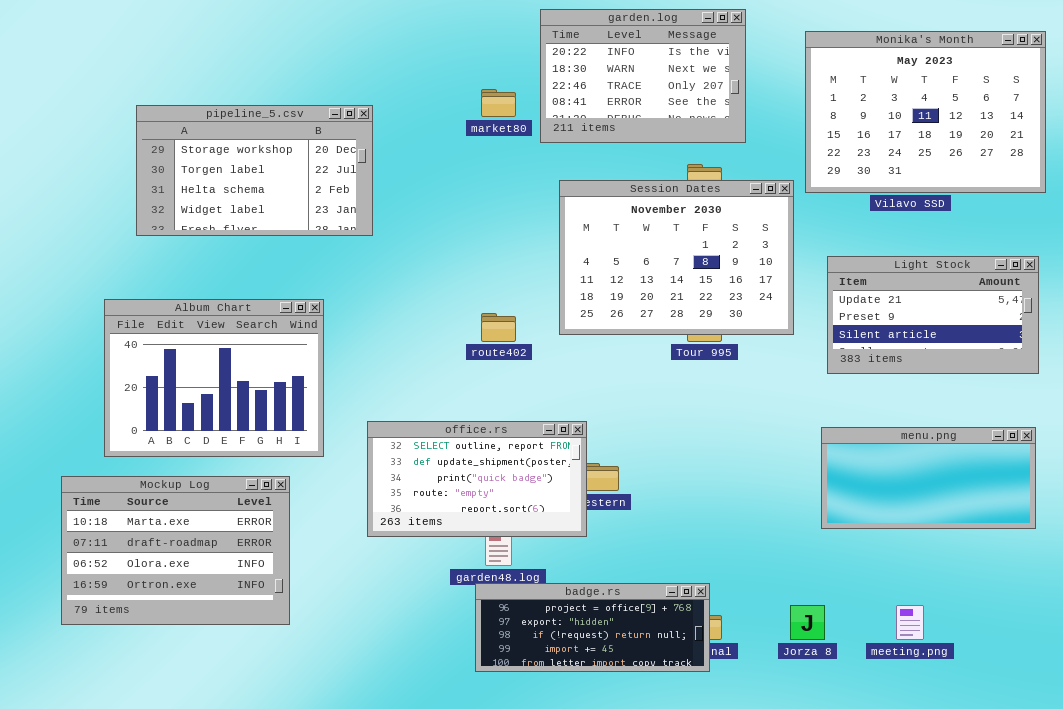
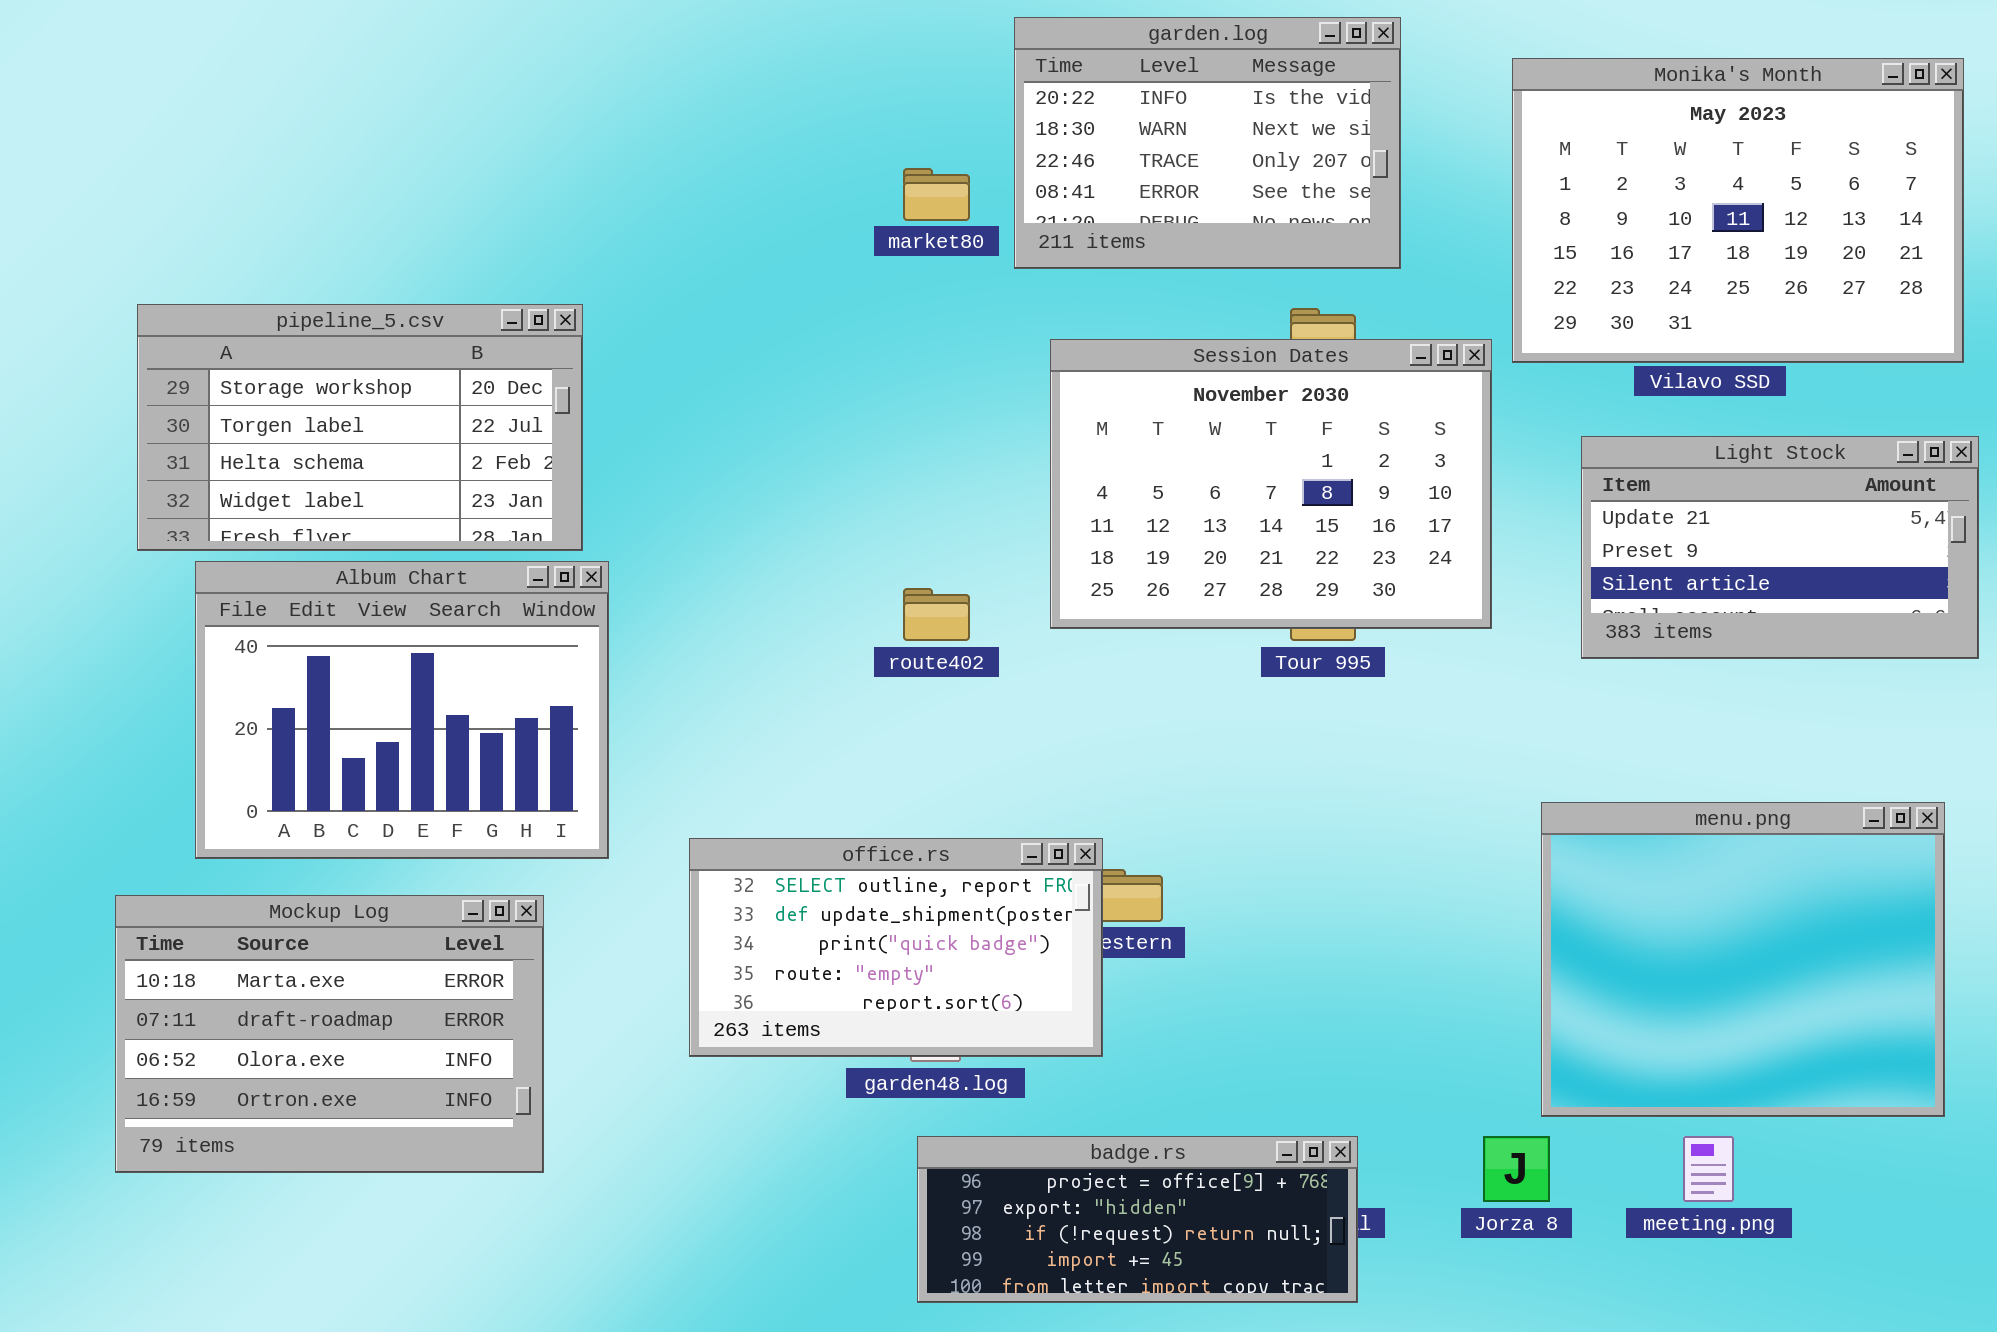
pipeline_5.csv: [136,105,373,236] -> [137,304,583,551], moved
Light Stock: [827,256,1039,374] -> [1581,436,1979,659], moved
office.rs: [367,421,587,537] -> [689,838,1103,1057], moved
menu.png: [821,427,1036,529] -> [1541,802,1945,1117], resized
badge.rs: [475,583,710,672] -> [917,1136,1358,1303], moved

